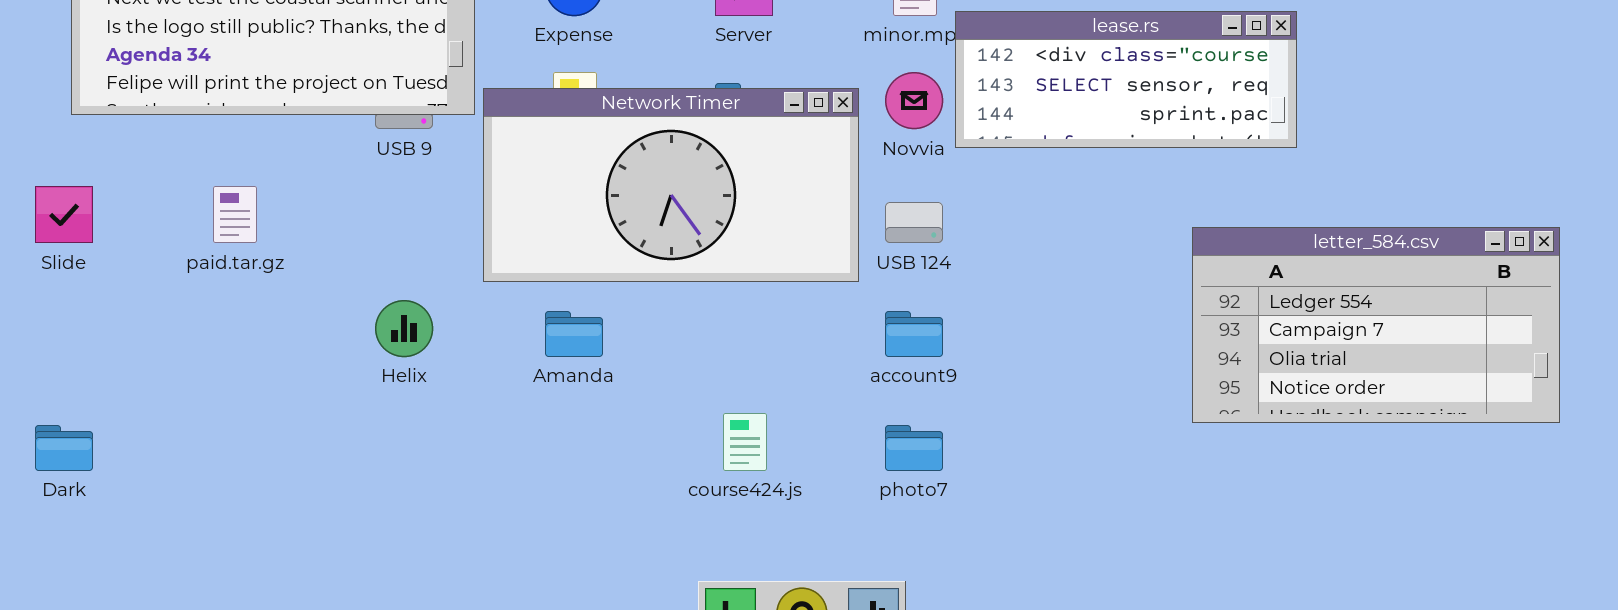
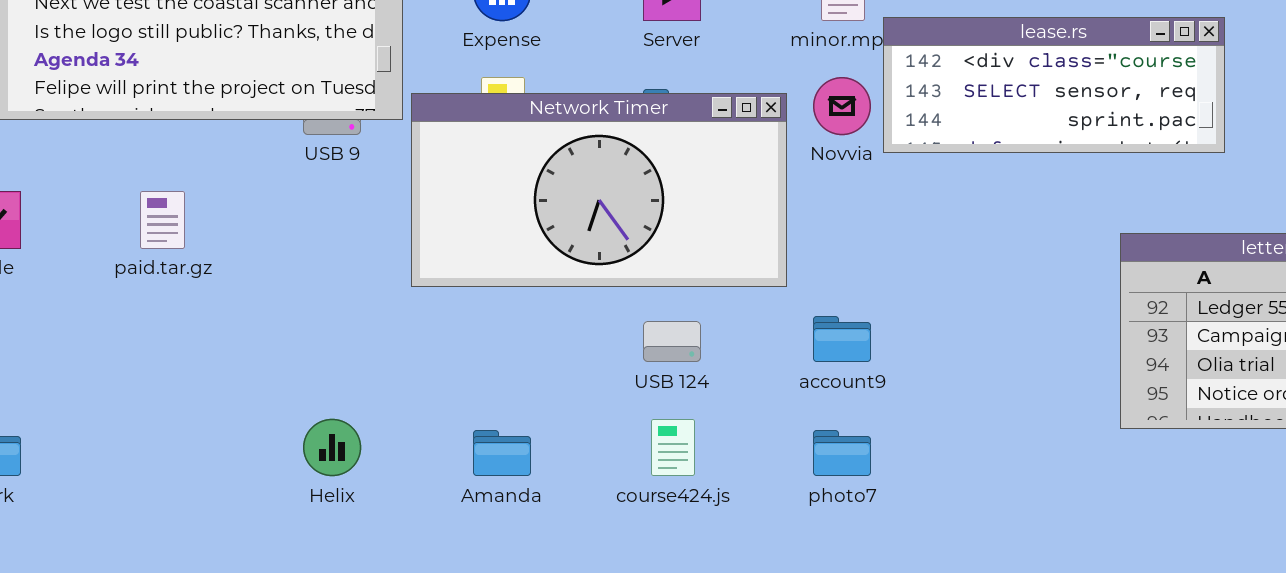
USB 124: [885,202,943,243] -> [643,321,701,362], moved
Helix: [375,300,433,357] -> [303,419,361,476], moved
Amanda: [545,311,603,357] -> [473,430,531,476], moved

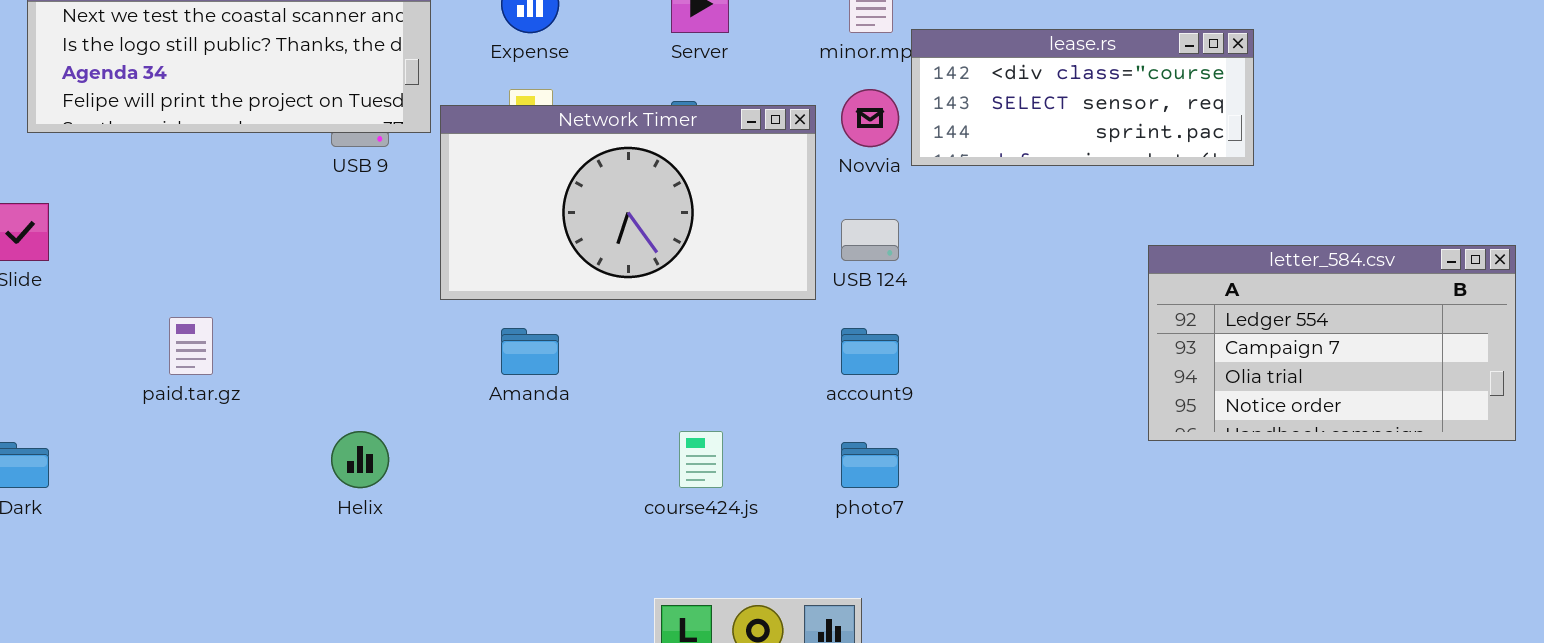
paid.tar.gz: [140,191,185,249] -> [169,317,213,375], moved
USB 124: [643,321,701,362] -> [841,219,899,261], moved
Amanda: [473,430,531,476] -> [501,328,559,375], moved

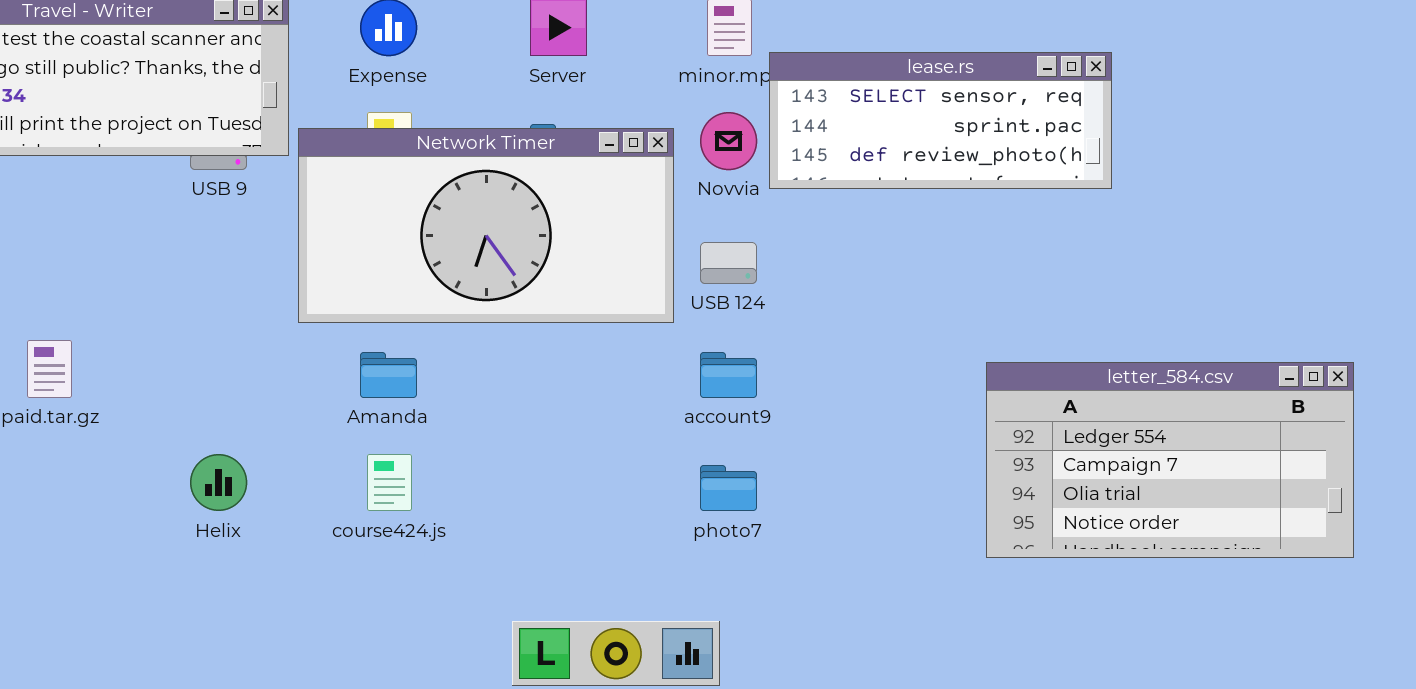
lease.rs: [911,29,1254,166] -> [769,52,1112,189], scrolled down 1 row
letter_584.csv: [1148,245,1516,441] -> [986,362,1354,558], moved
course424.js: [679,431,723,488] -> [367,454,412,511], moved

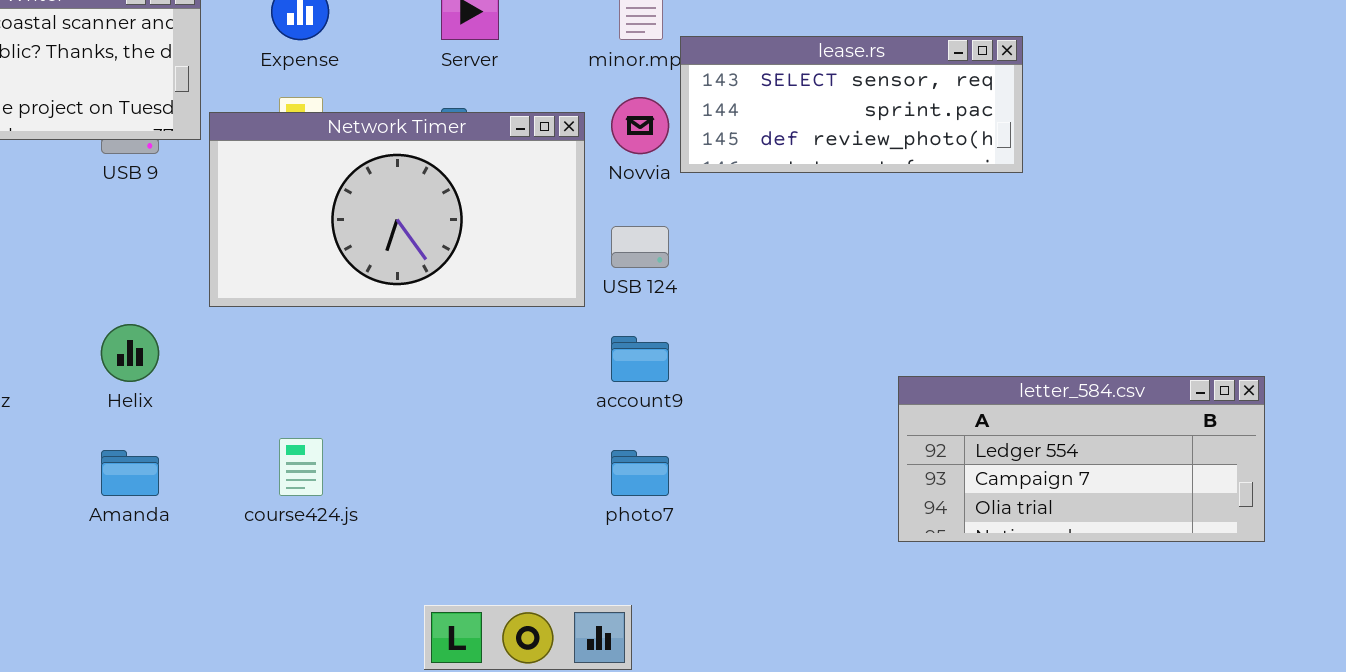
Amanda: [360,352,417,398] -> [101,450,159,496], moved
letter_584.csv: [986,362,1354,558] -> [898,376,1265,542], resized
Helix: [190,454,247,511] -> [101,324,159,382], moved

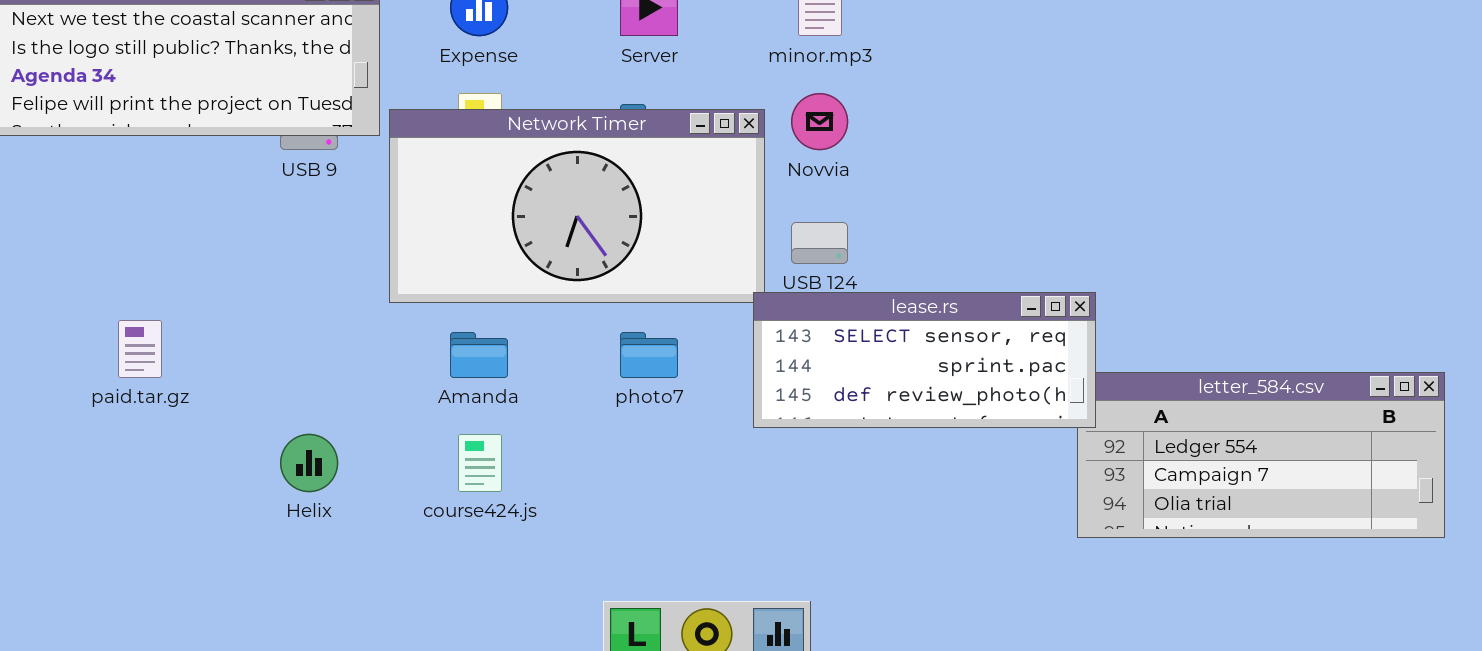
lease.rs: [680,36,1023,173] -> [753,292,1096,428], moved
Helix: [101,324,159,382] -> [280,434,338,492], moved
Amanda: [101,450,159,496] -> [450,332,508,378], moved
photo7: [611,450,669,496] -> [620,332,678,378], moved

